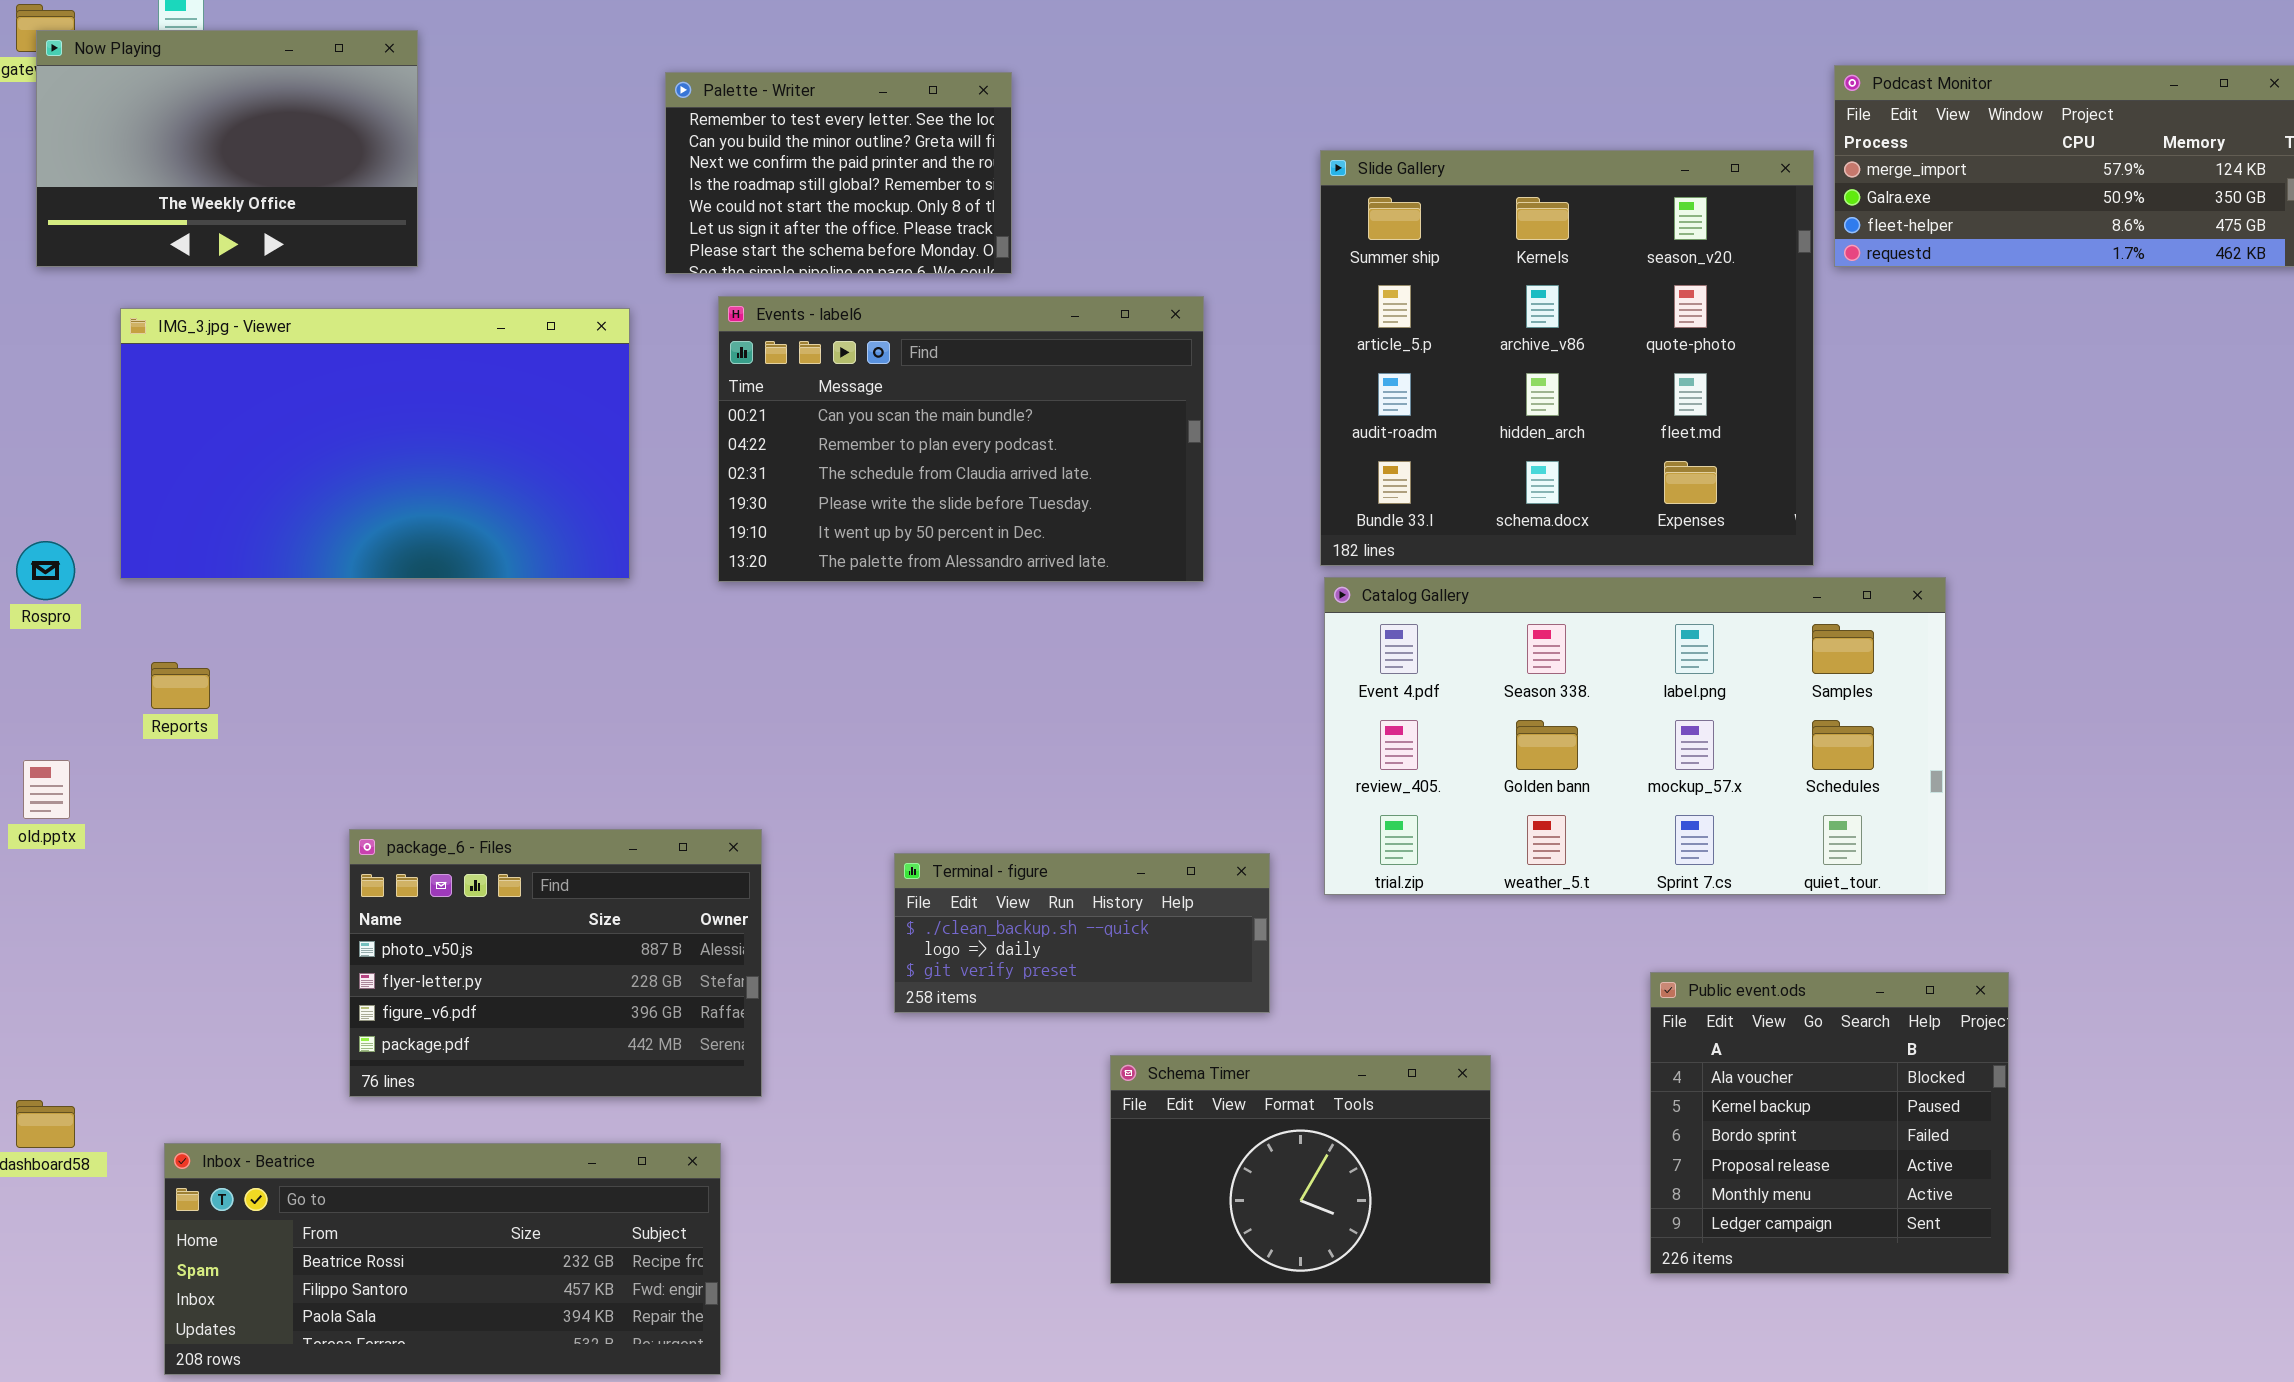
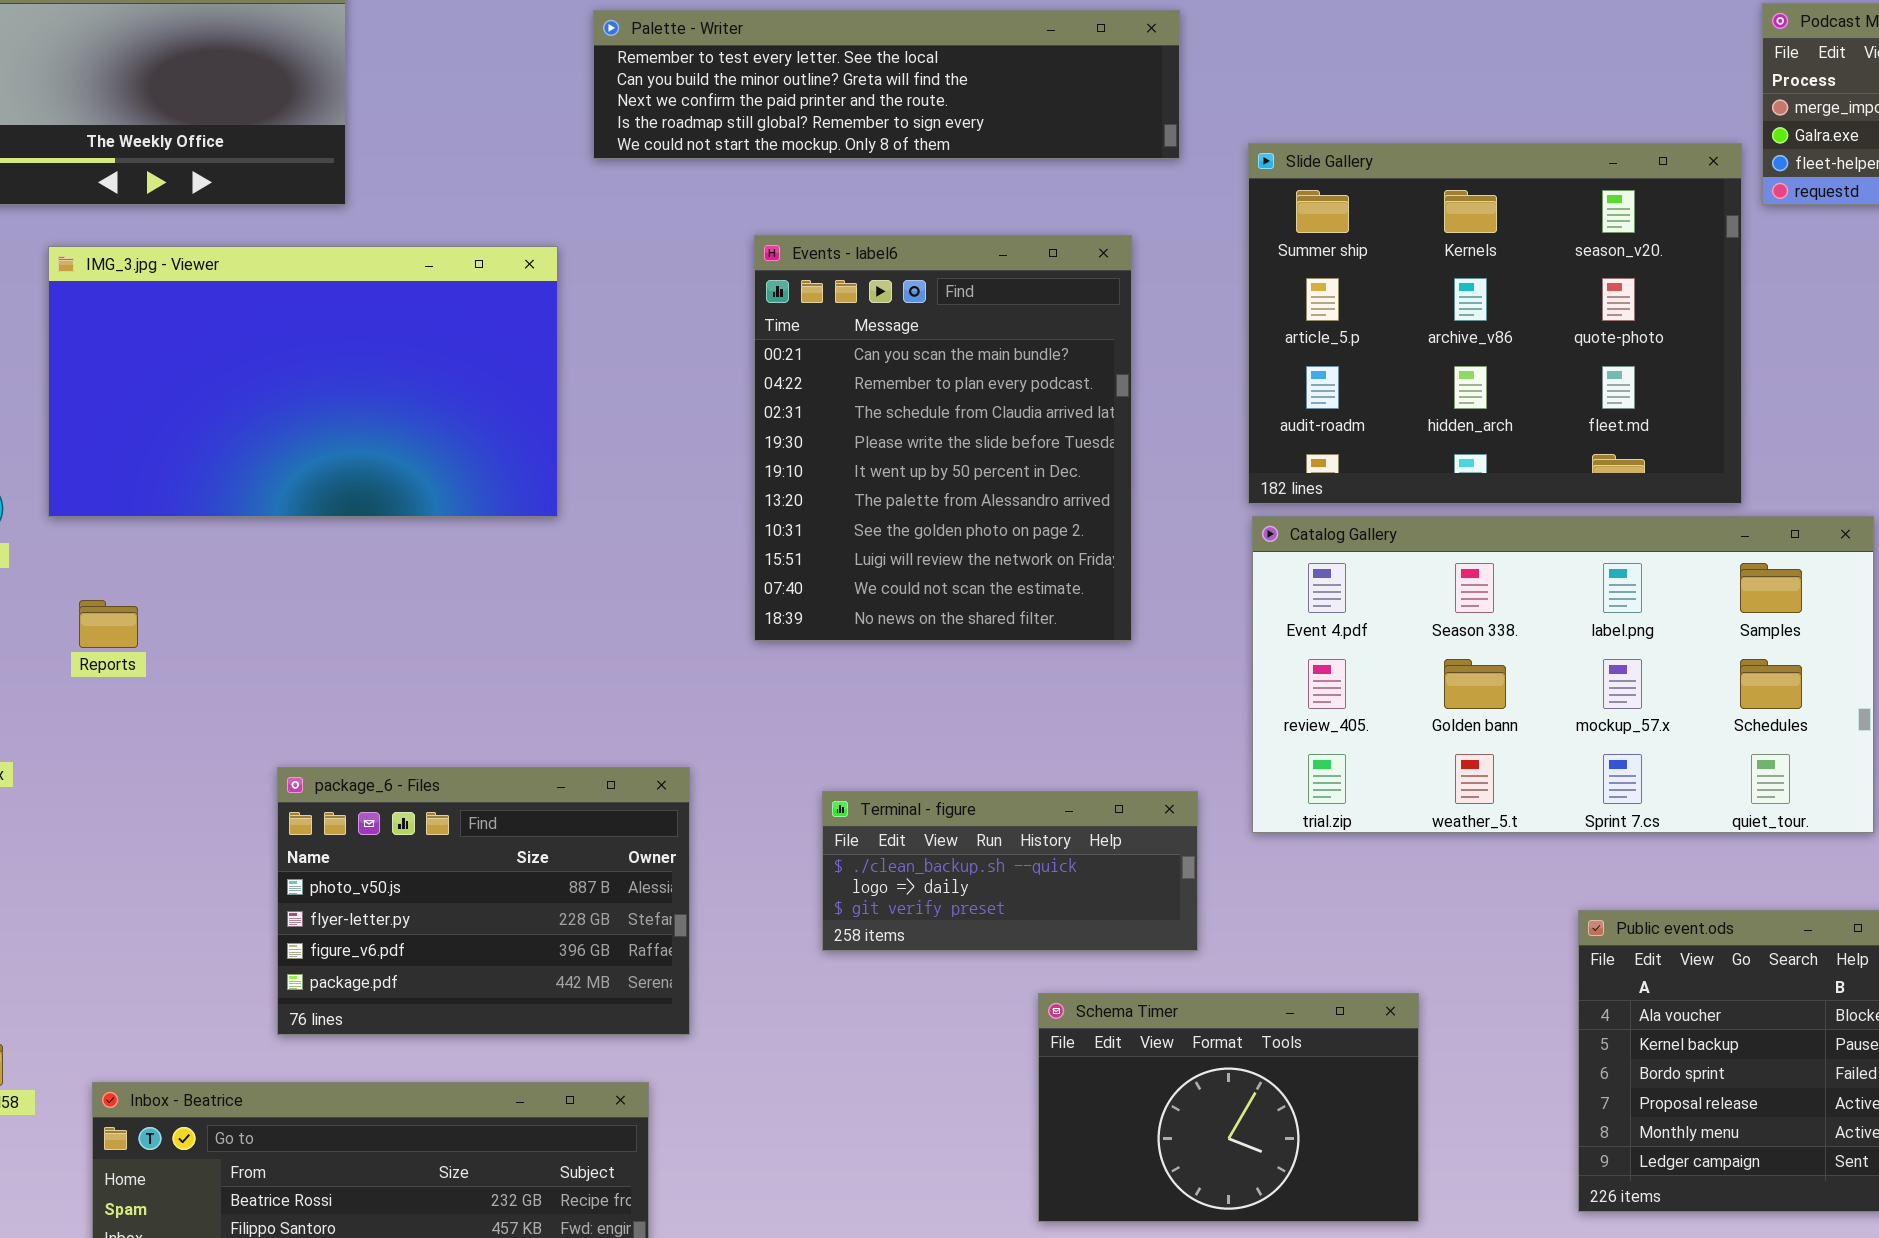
Palette - Writer: [665,72,1012,274] -> [593,10,1180,159], resized
Slide Gallery: [1320,150,1814,566] -> [1248,143,1742,504], resized
Events - label6: [718,296,1204,582] -> [754,235,1132,641], resized

